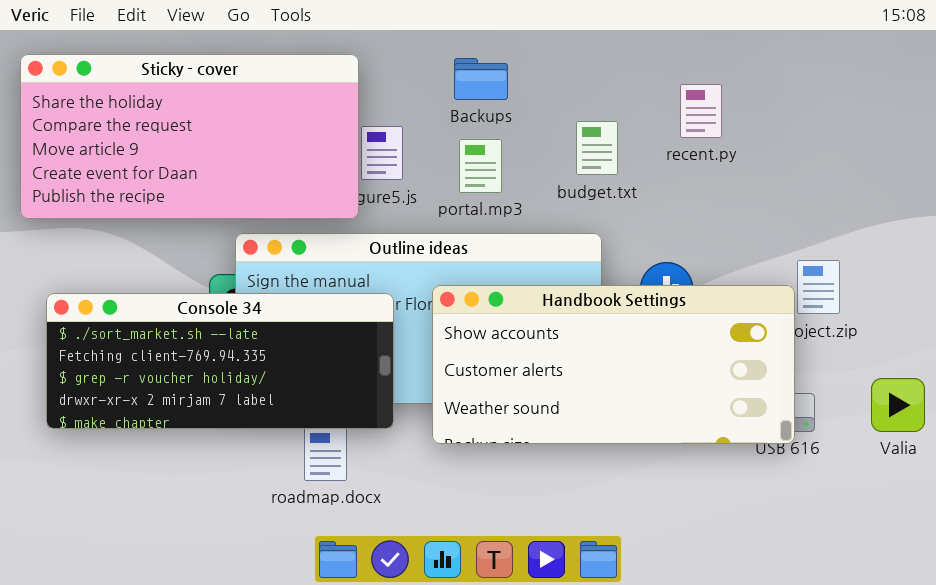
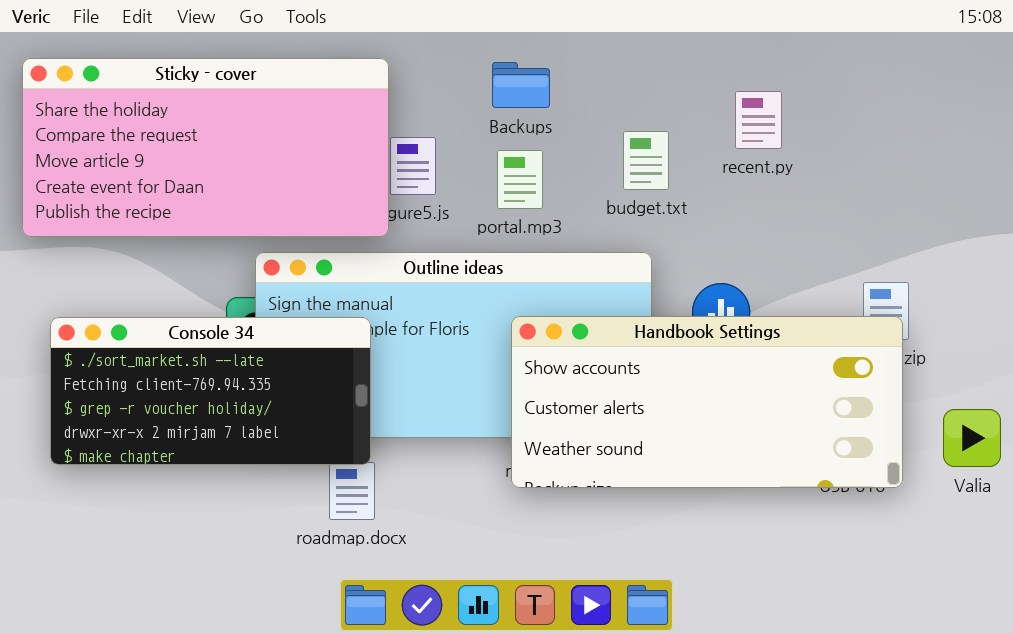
Handbook Settings: [432,285,795,444] -> [511,316,903,488], moved
Console 34: [46,293,394,429] -> [50,317,371,465], resized

